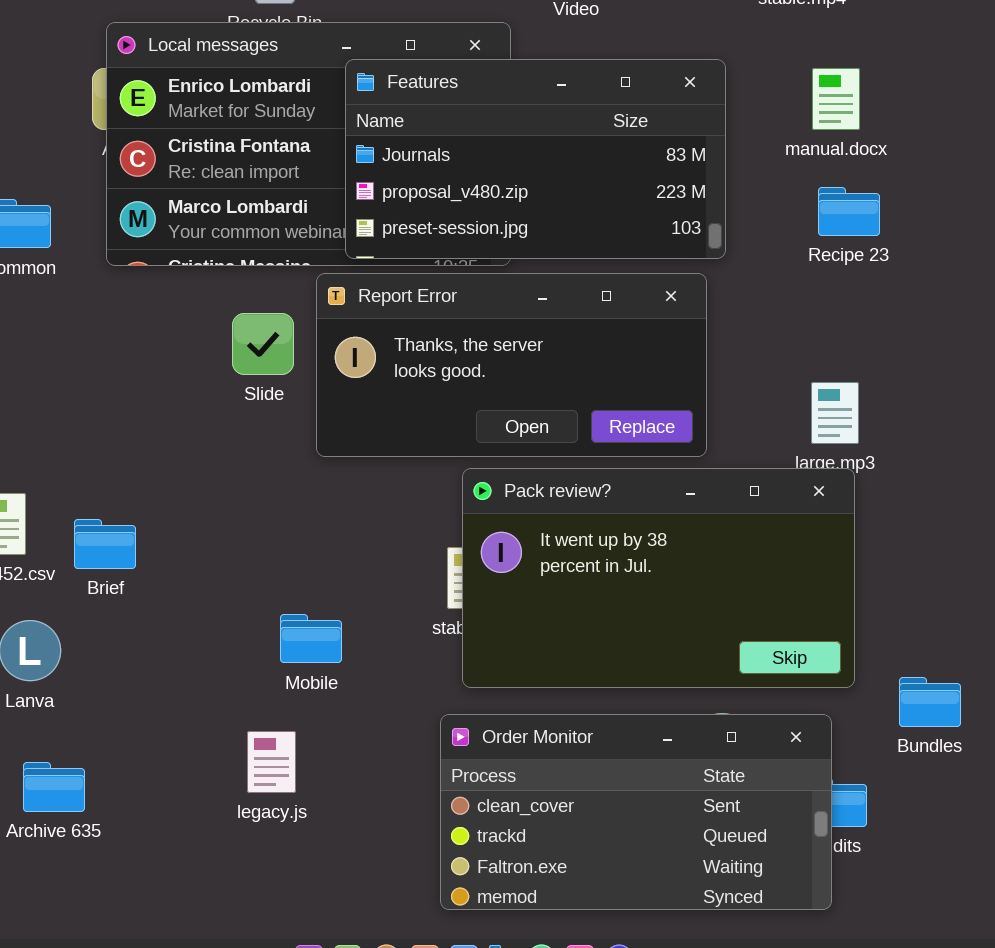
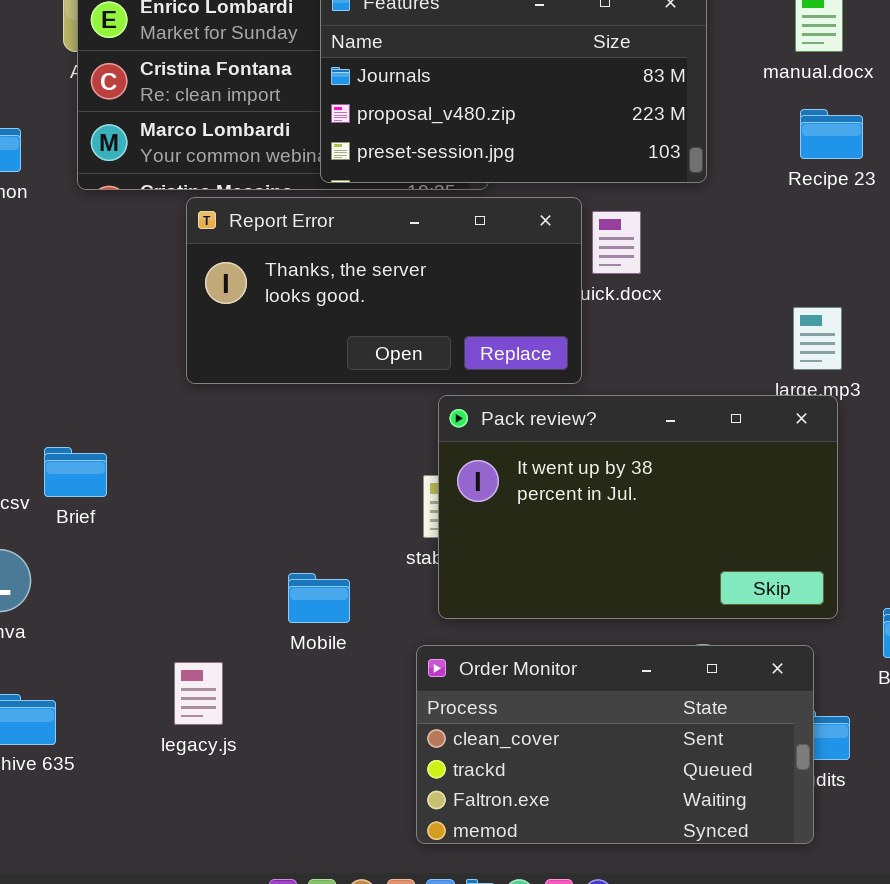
Report Error: [316,273,707,457] -> [186,197,582,384], moved
Mobile: [280,614,342,663] -> [288,573,350,623], moved
legacy.js: [247,731,296,793] -> [174,662,223,725], moved

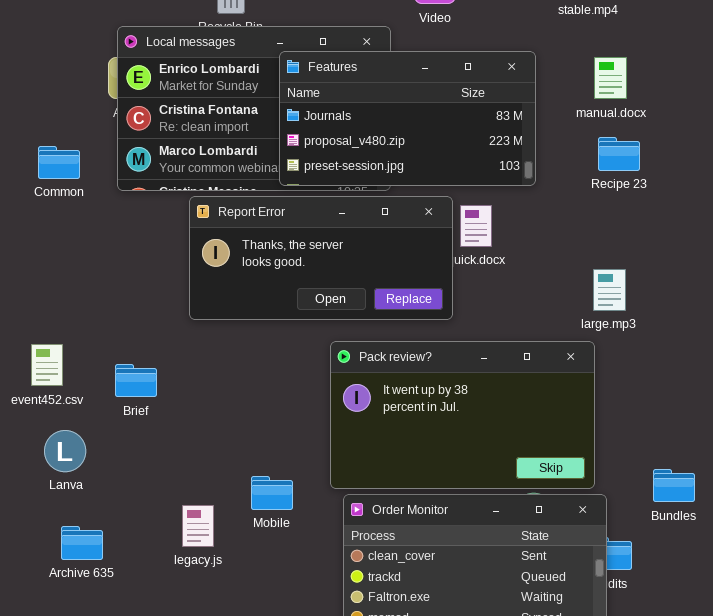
Pack review?: [438,395,838,619] -> [330,341,595,489], moved
Brief: [44,447,107,497] -> [115,364,157,397], moved
Mobile: [288,573,350,623] -> [251,476,293,510], moved

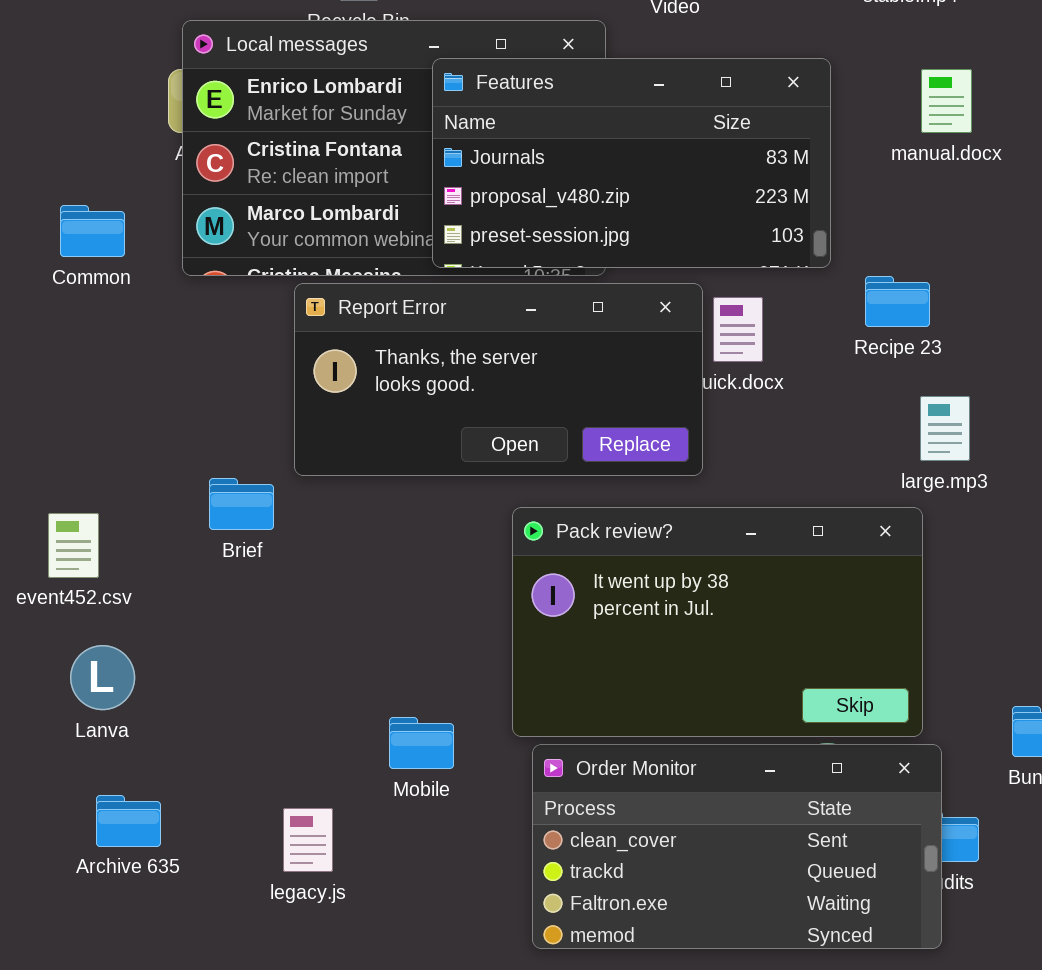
Recipe 23: [598,137,640,171] -> [865,276,930,327], moved
Brief: [115,364,157,397] -> [209,478,274,530], moved
legacy.js: [182,505,214,547] -> [283,808,333,872], moved

